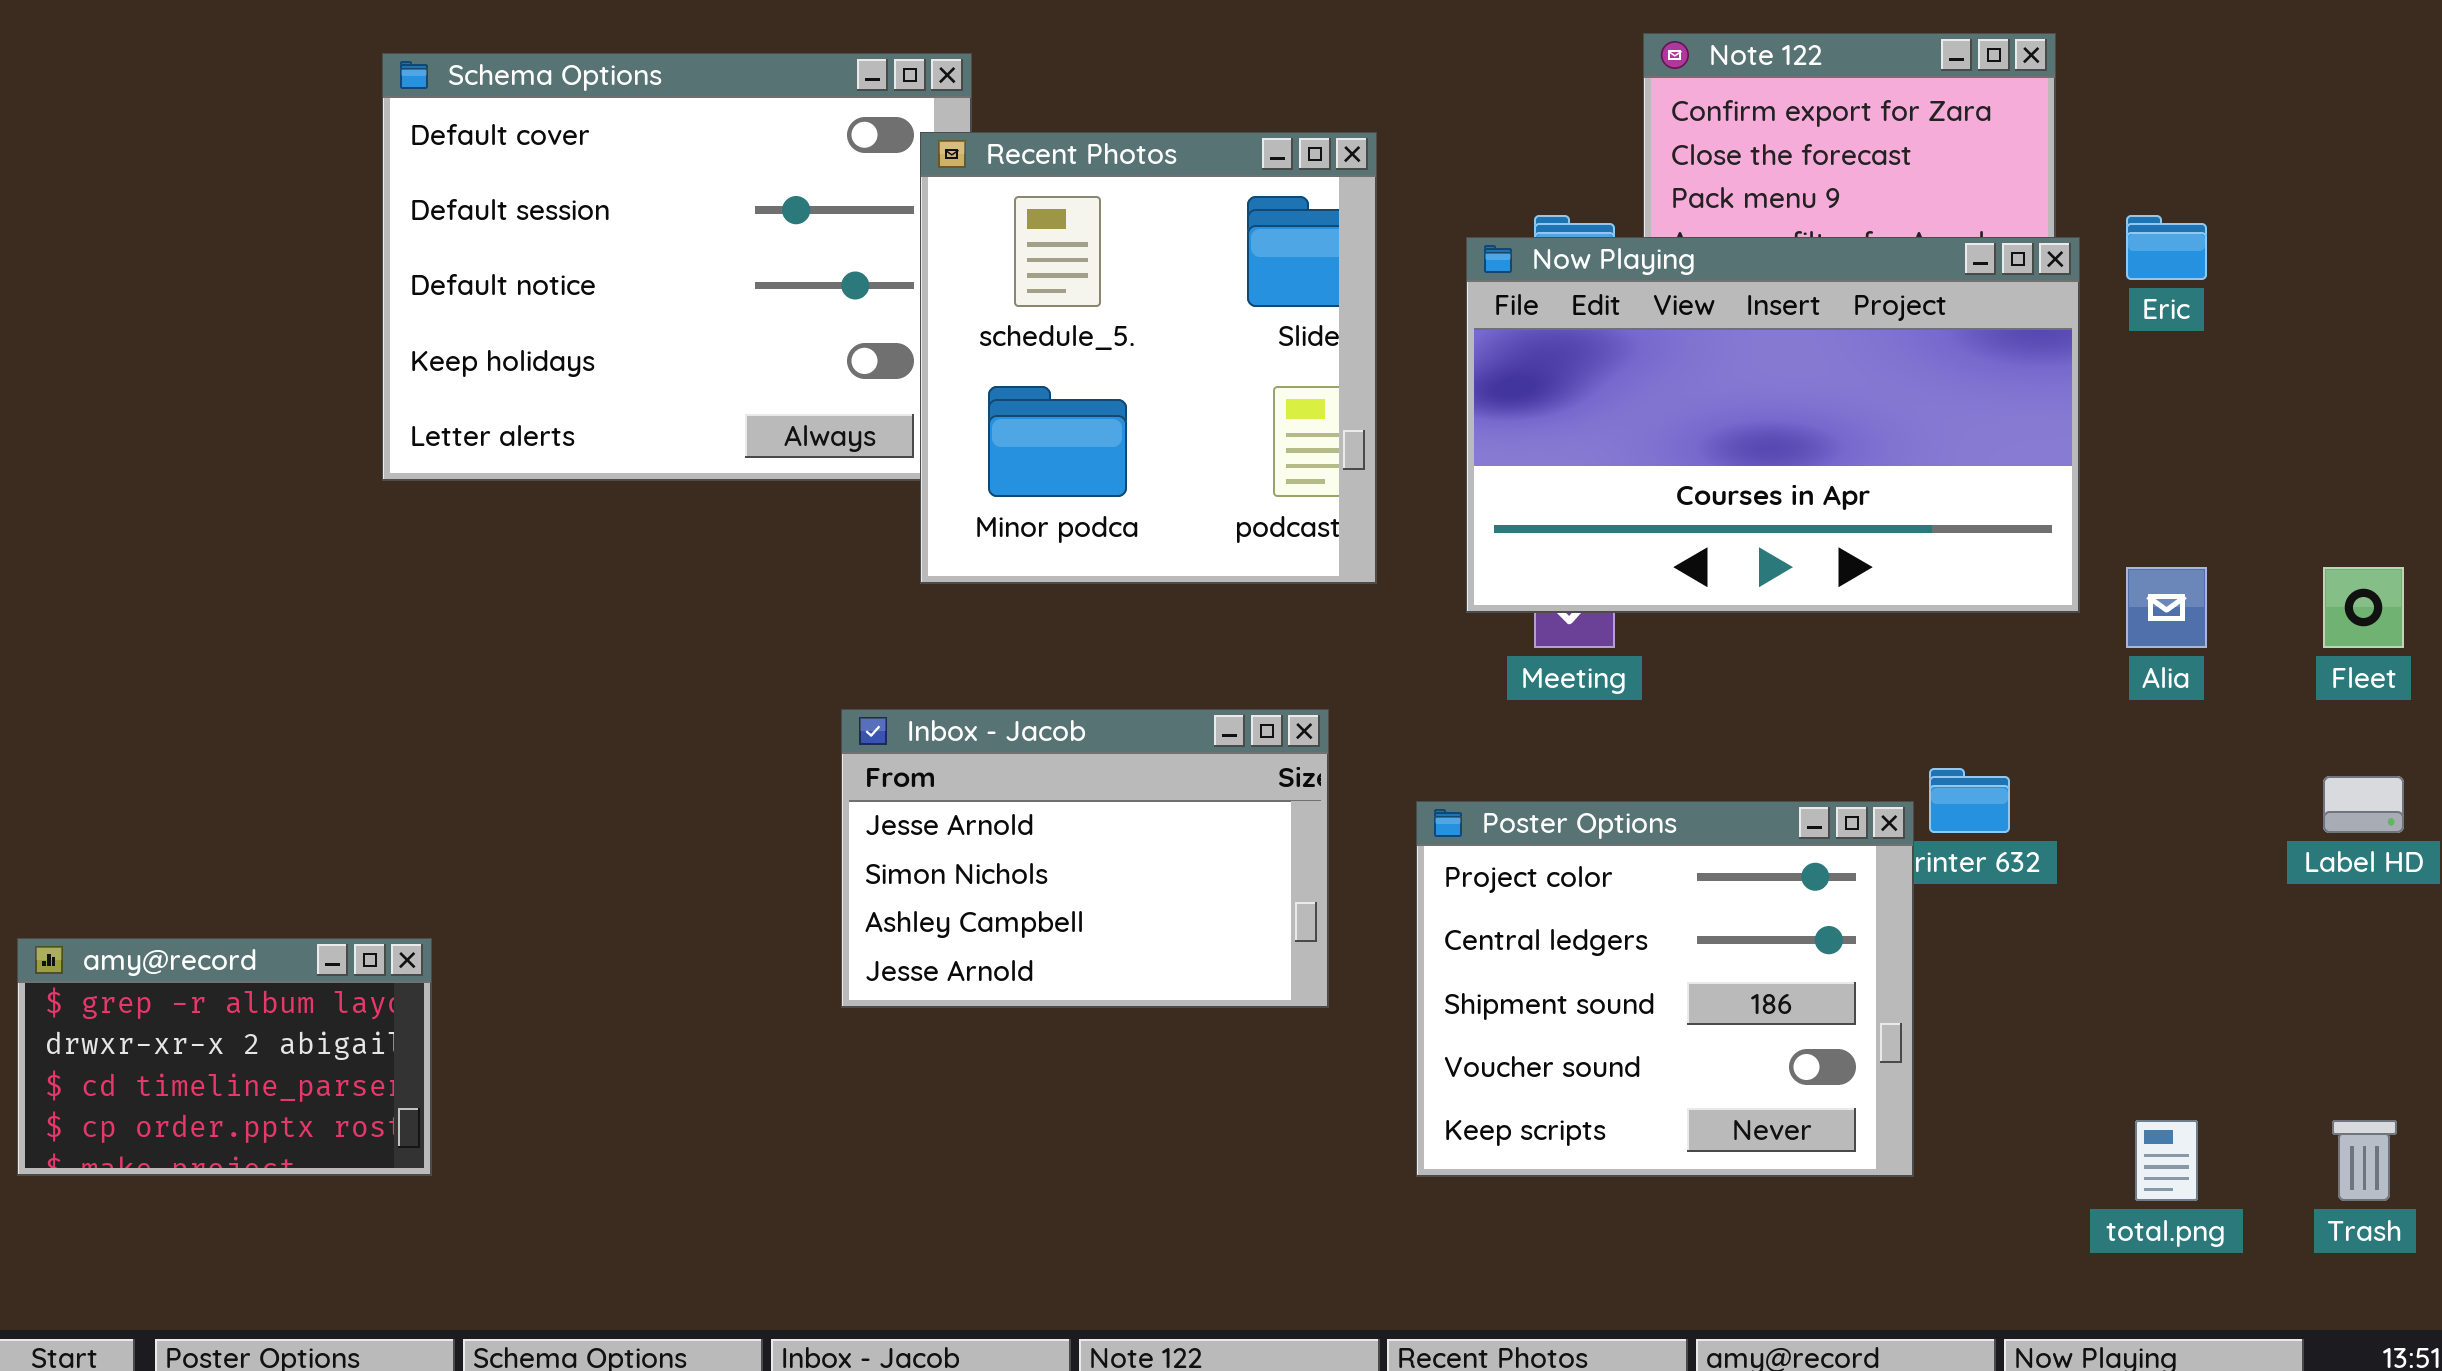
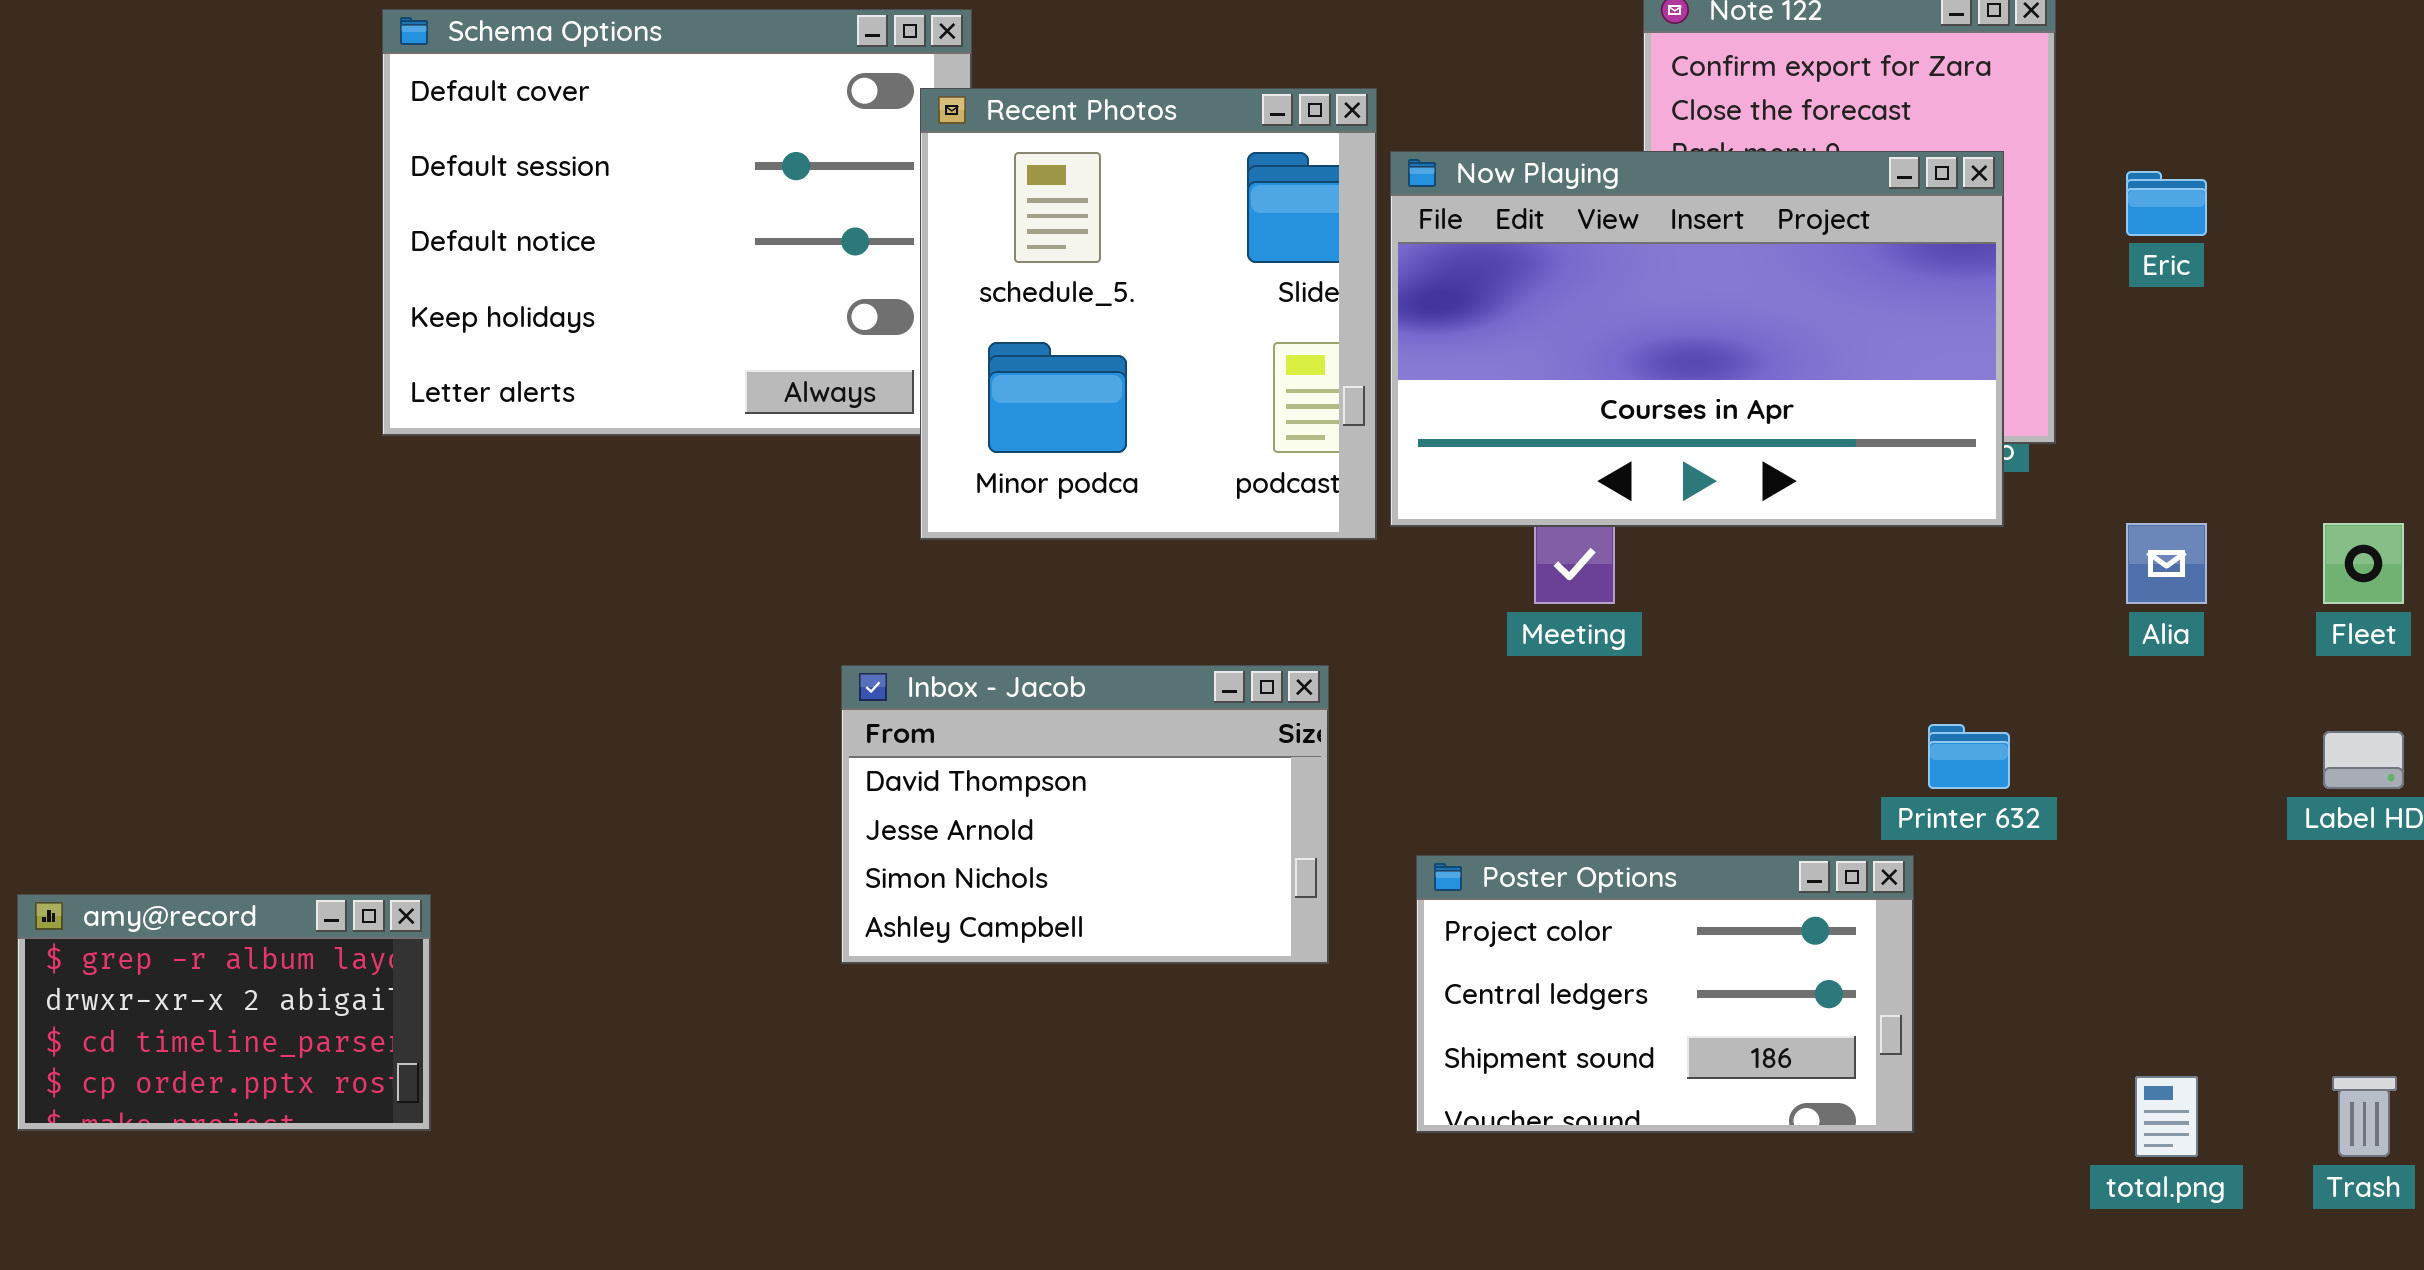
Now Playing: [1466,237,2080,613] -> [1390,151,2004,527], moved
Inbox - Jacob: [841,709,1329,1008] -> [841,665,1329,964], scrolled up 1 row
Poster Options: [1416,801,1914,1177] -> [1416,855,1914,1133], resized

